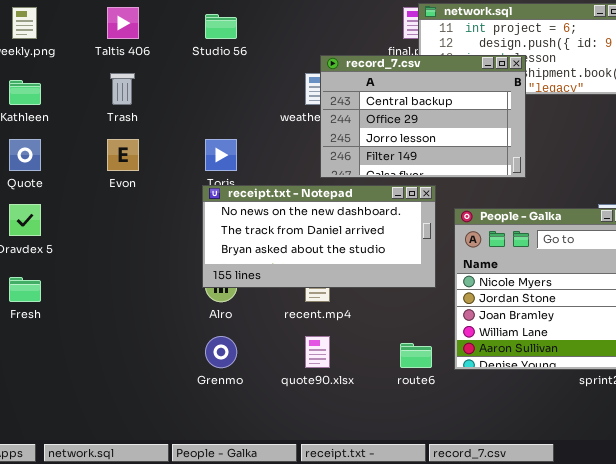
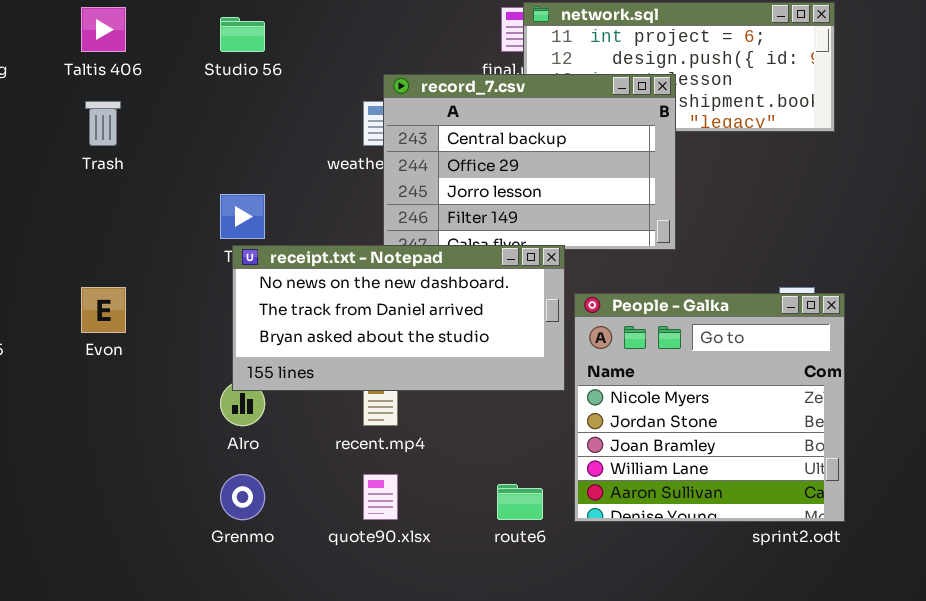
Evon: [107,139,139,171] -> [81,287,126,333], moved
receipt.txt - Notepad: [202,185,436,288] -> [232,245,565,391], moved

